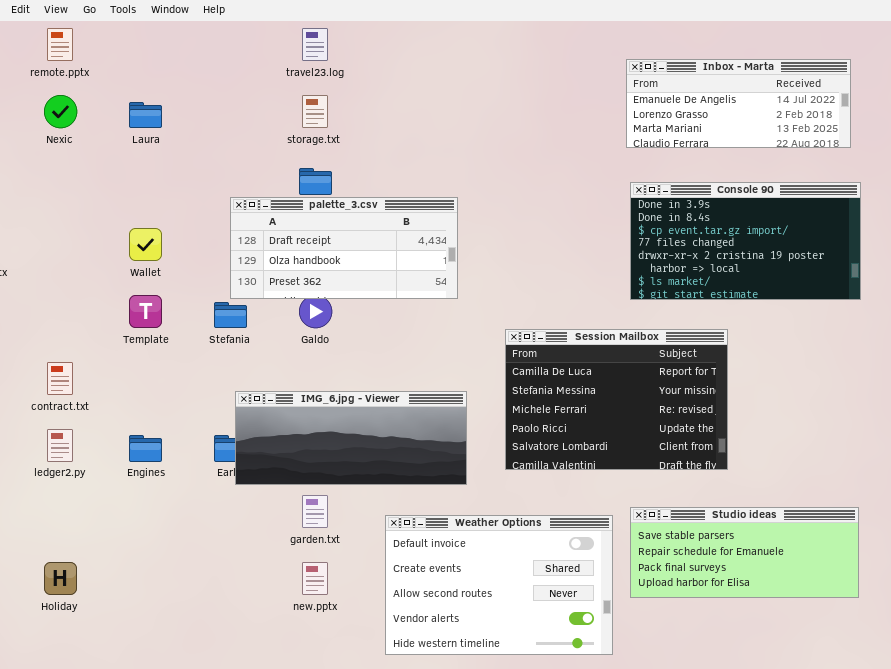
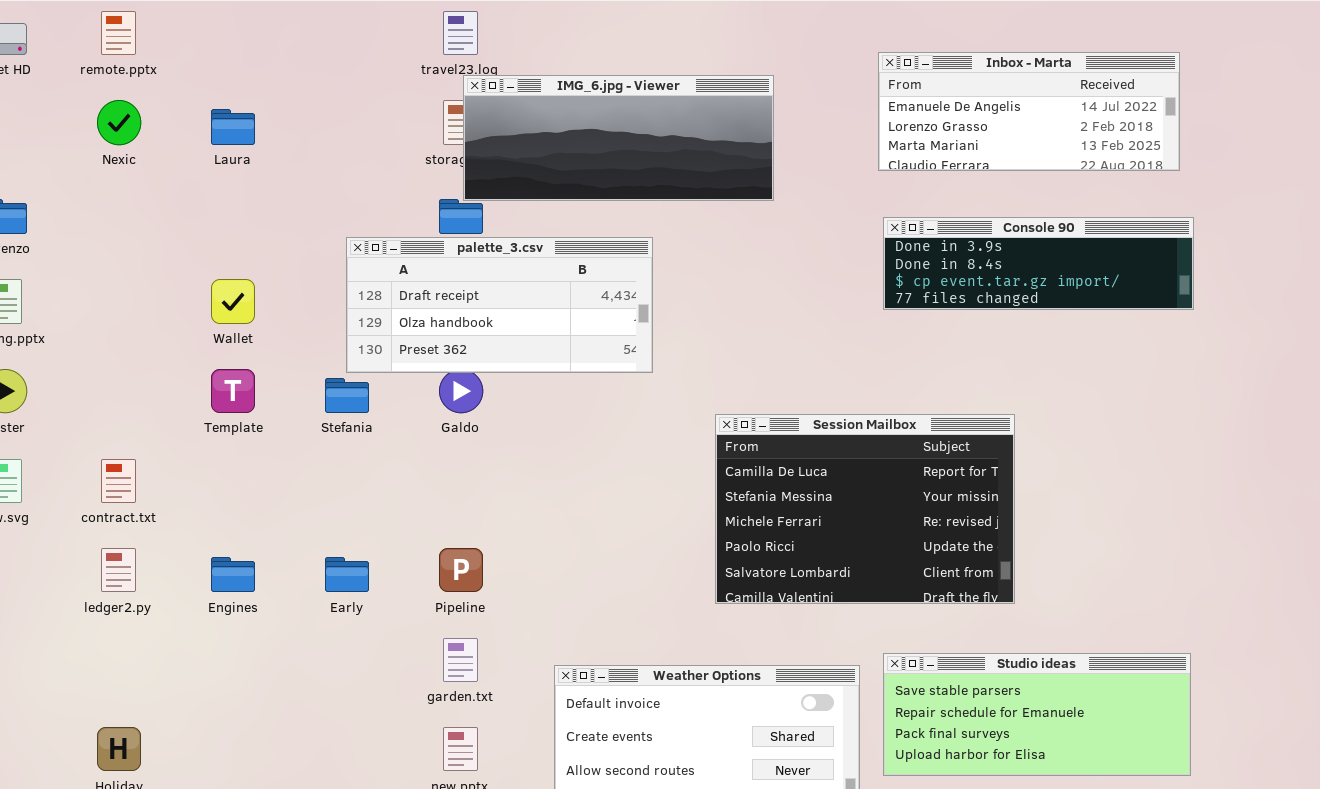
Console 90: [630,182,861,300] -> [883,217,1194,310], resized
IMG_6.jpg - Viewer: [235,391,467,485] -> [463,75,774,201], moved

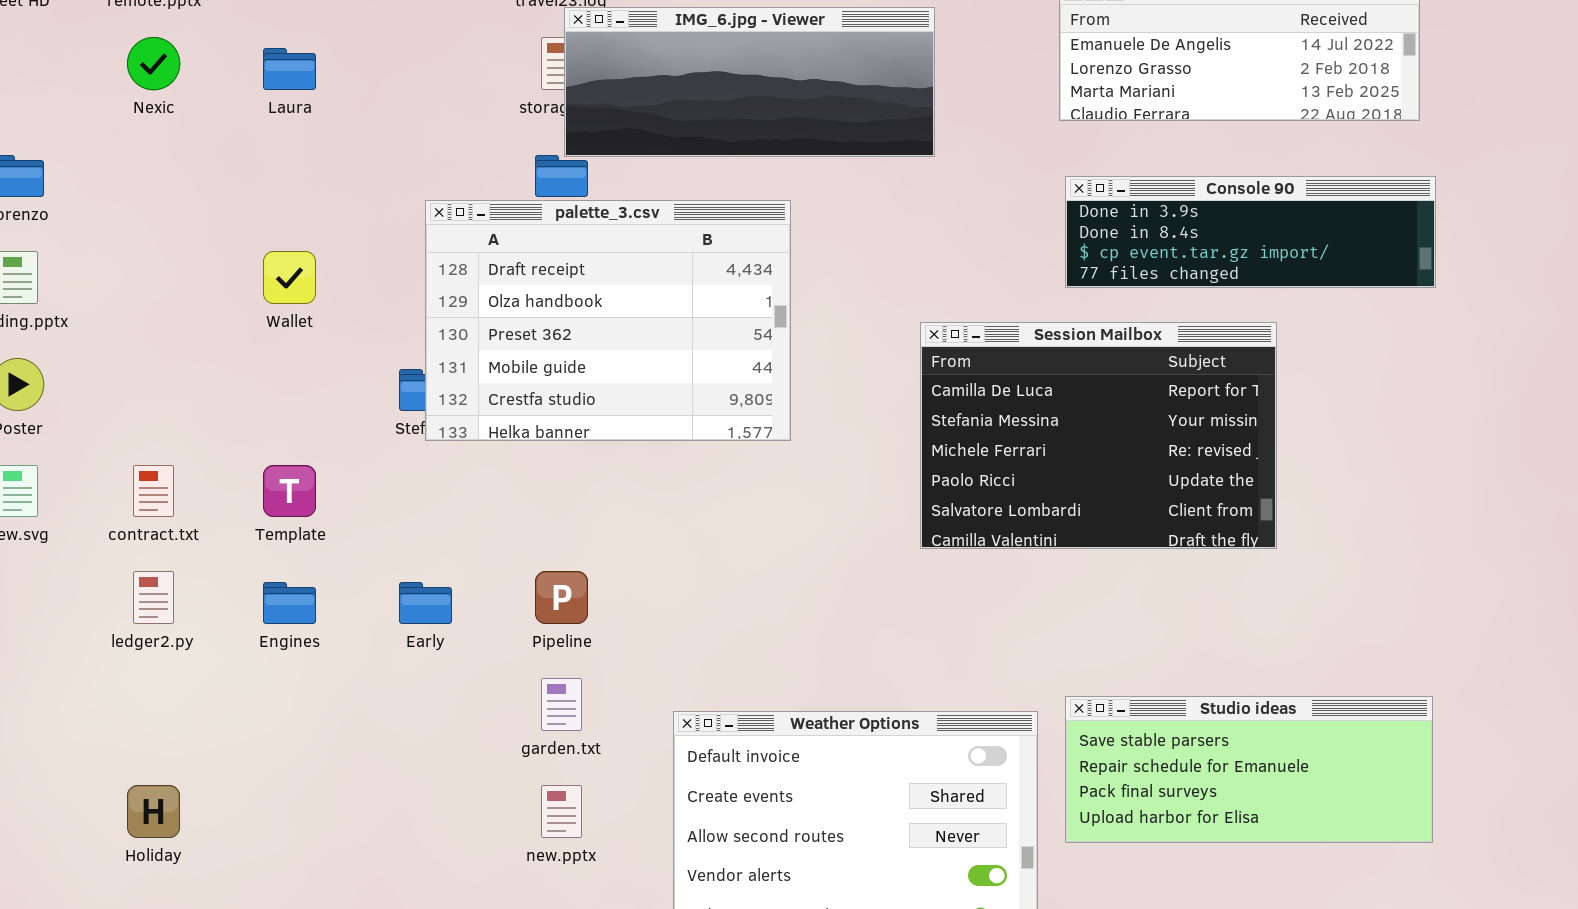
palette_3.csv: [346,237,653,373] -> [425,200,791,441], resized
Template: [211,369,255,413] -> [263,465,316,517], moved
Session Mailbox: [715,414,1015,604] -> [920,322,1277,549], moved

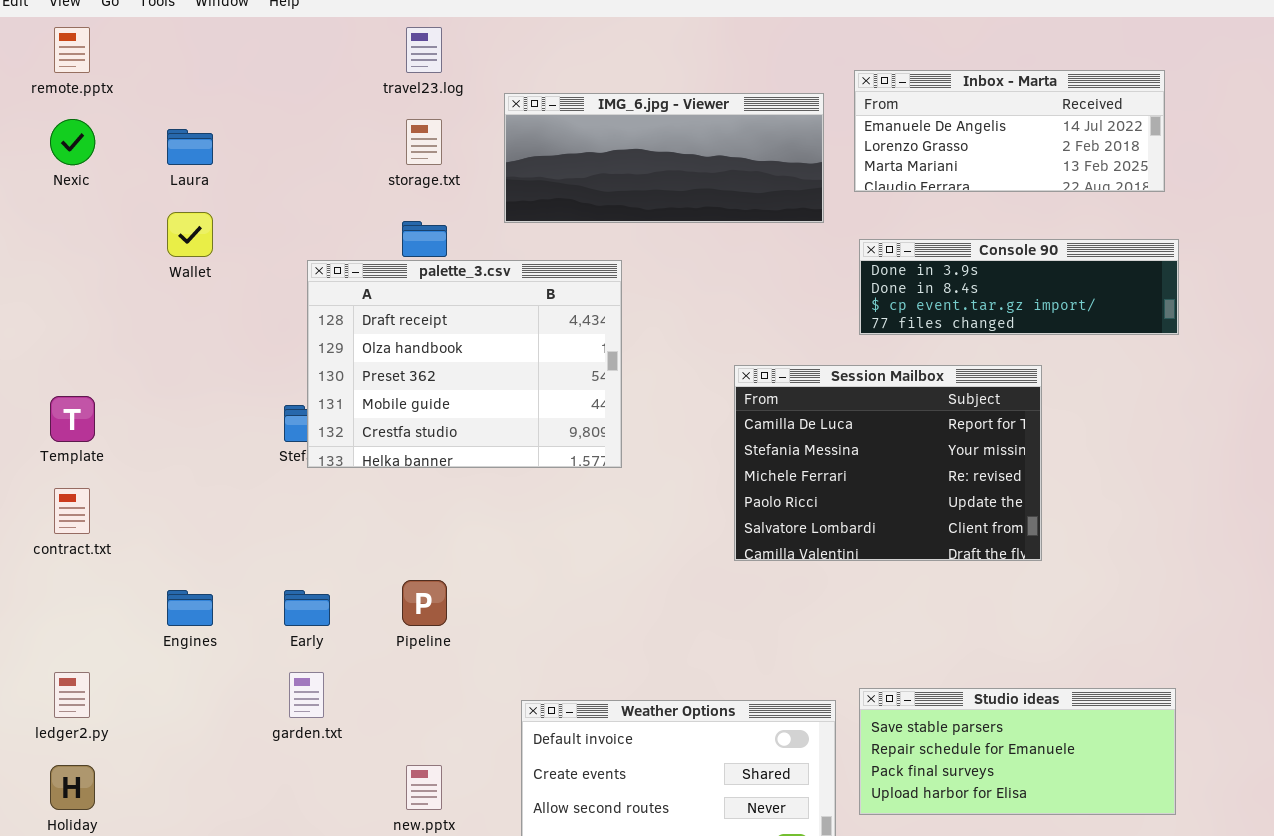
IMG_6.jpg - Viewer: [564,7,935,157] -> [504,93,824,223], moved
Wallet: [263,251,316,304] -> [167,212,213,257], moved
Template: [263,465,316,517] -> [50,396,95,442], moved
ledger2.py: [133,571,174,624] -> [54,672,90,718], moved
garden.txt: [541,678,582,731] -> [289,672,324,718], moved

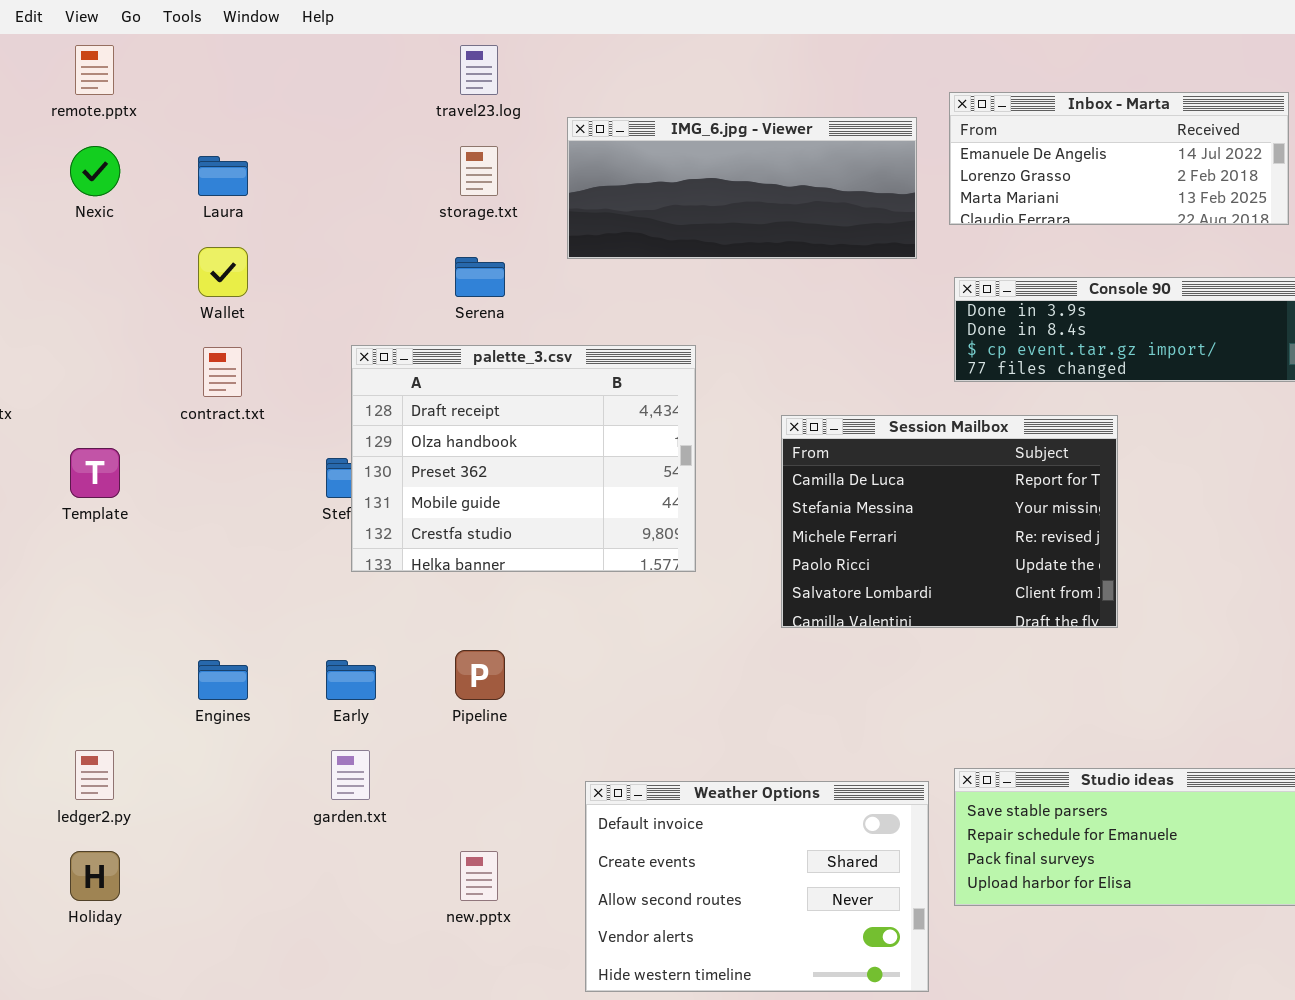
palette_3.csv: [307,260,622,468] -> [351,345,696,572], moved
Session Mailbox: [734,365,1042,561] -> [781,415,1118,628], moved
contract.txt: [54,488,90,534] -> [203,347,242,397], moved

